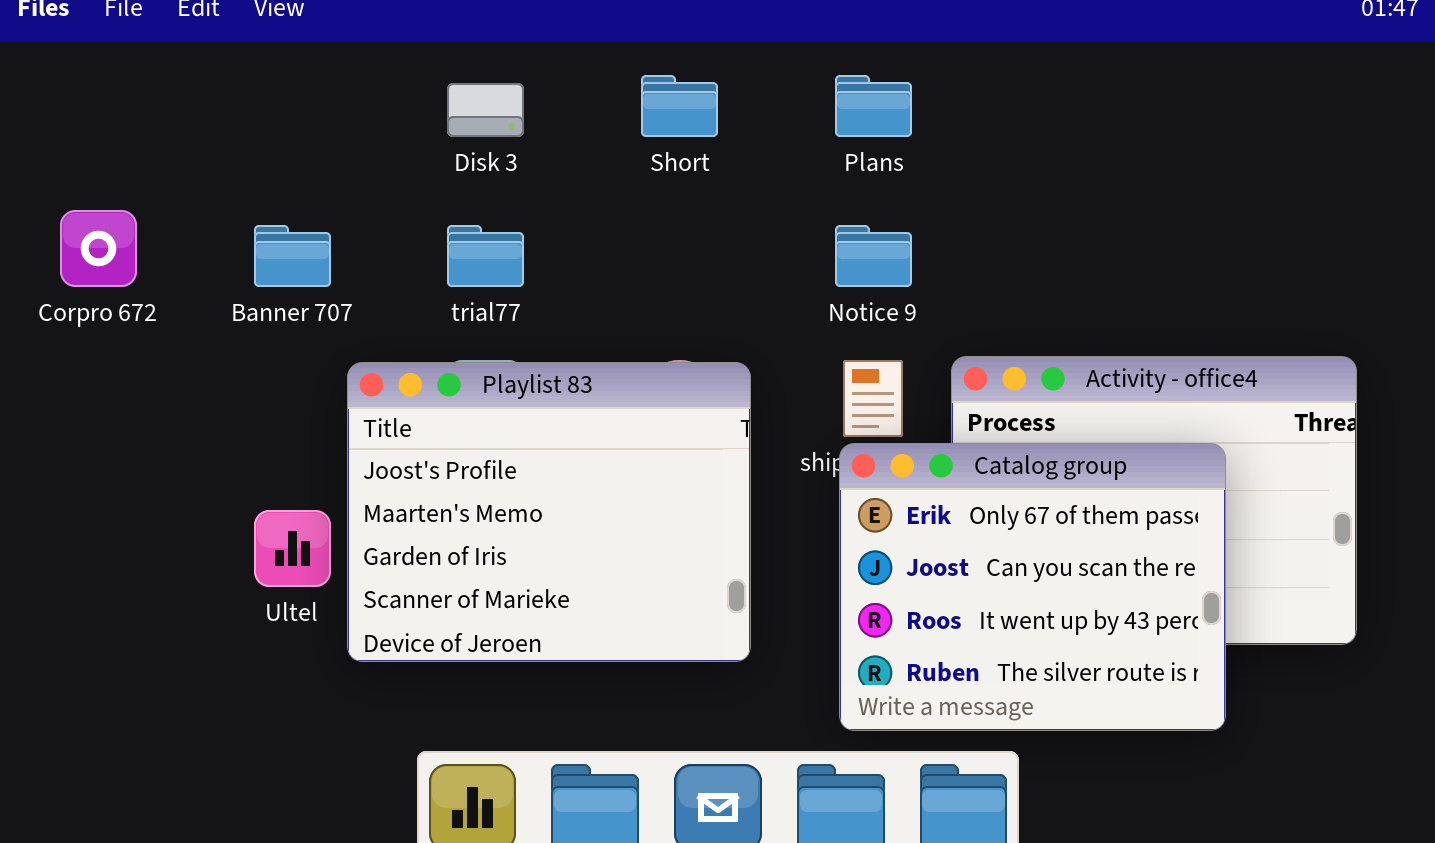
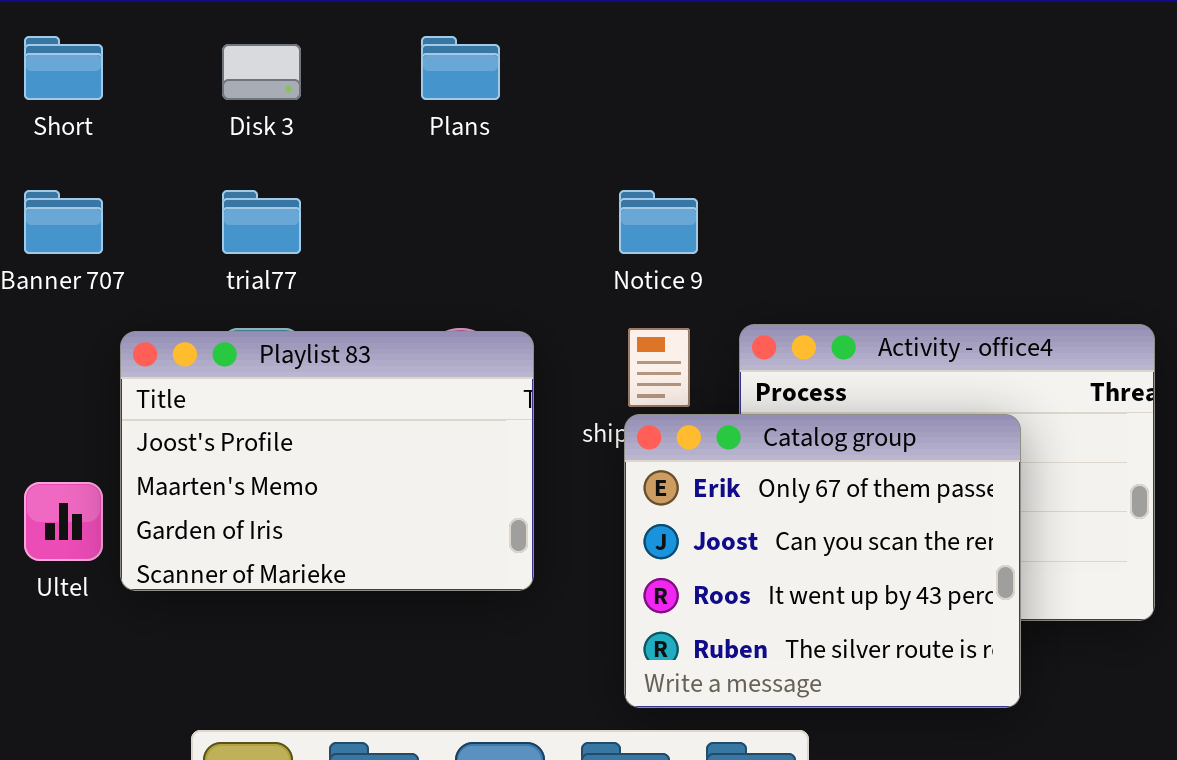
Short: [641,75,718,137] -> [24,36,103,100], moved
Plans: [835,75,912,137] -> [421,36,500,100], moved
Playlist 83: [347,362,751,662] -> [120,331,534,591], resized

